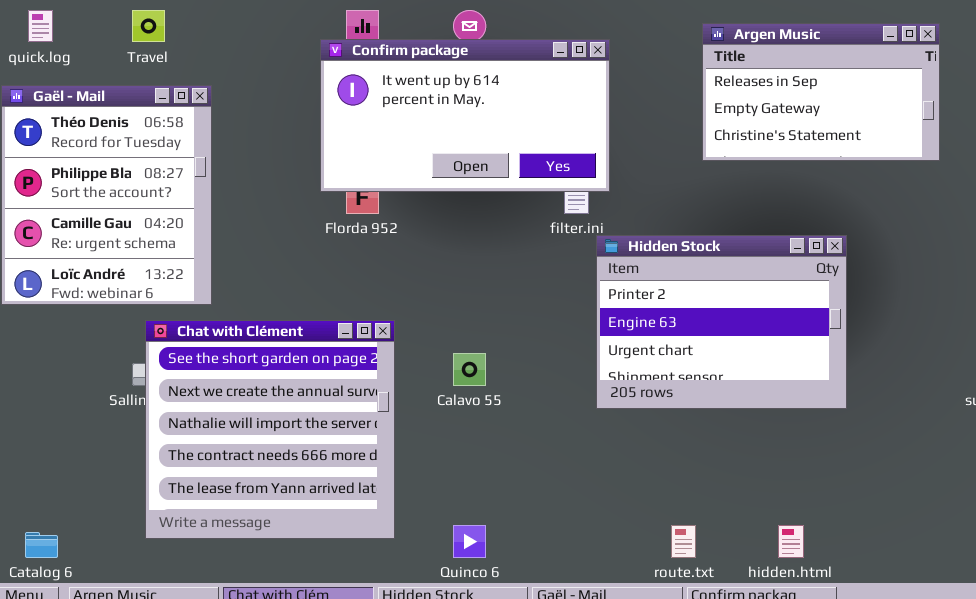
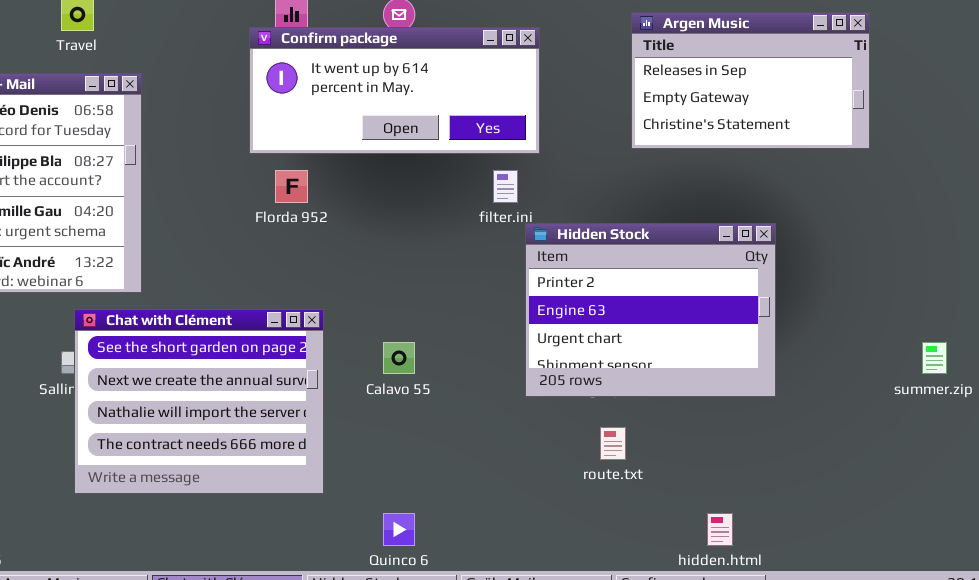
Confirm package: [320,39,610,192] -> [249,27,540,154], resized
Chat with Clément: [145,320,395,539] -> [74,309,324,494], resized
route.txt: [671,525,696,558] -> [600,427,626,460], moved

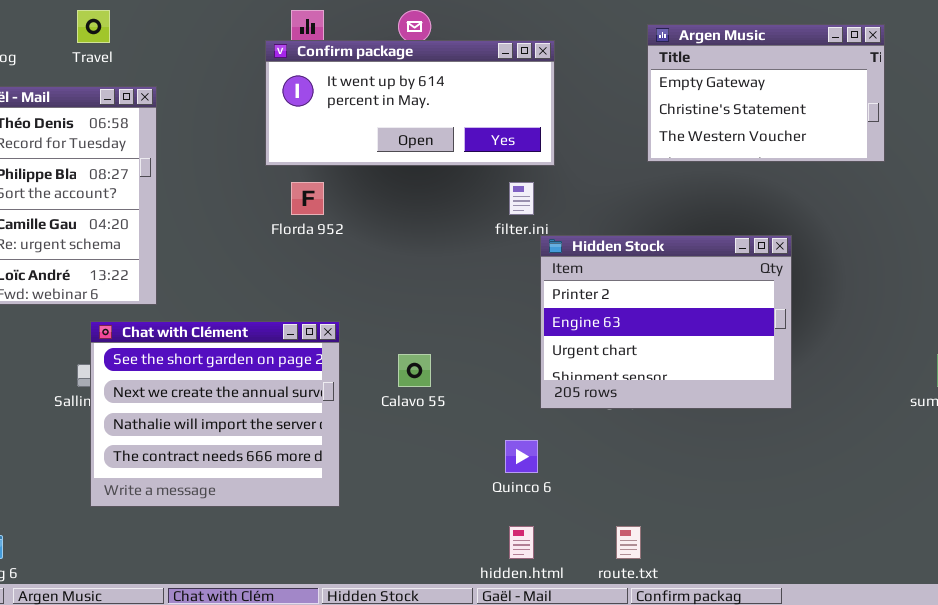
Argen Music: [631,12,870,149] -> [647,24,885,162], scrolled down 1 row
route.txt: [600,427,626,460] -> [616,526,641,559], moved
Quinco 6: [383,513,415,546] -> [505,440,538,473], moved
hidden.html: [707,513,733,546] -> [509,526,534,559], moved

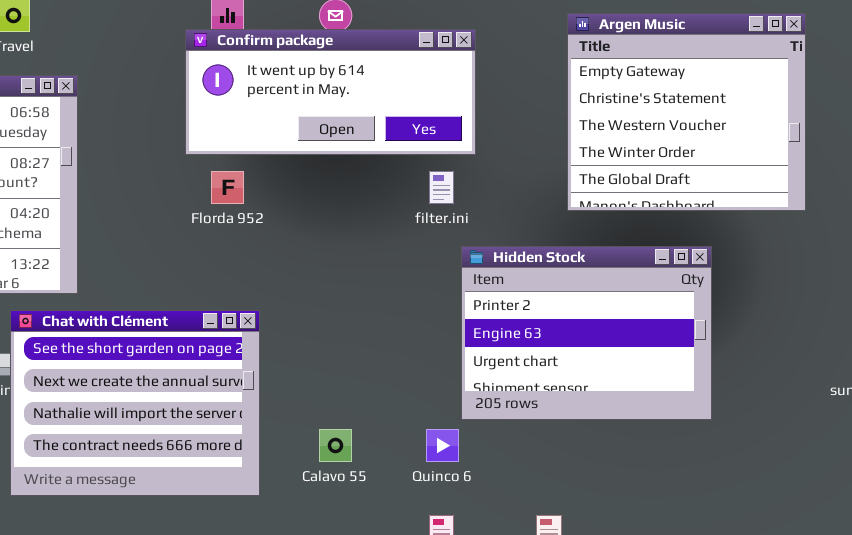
Argen Music: [647,24,885,162] -> [567,13,806,211], resized
Hidden Stock: [540,235,792,409] -> [461,246,712,420], moved
Calavo 55: [398,354,431,387] -> [319,429,352,462], moved

